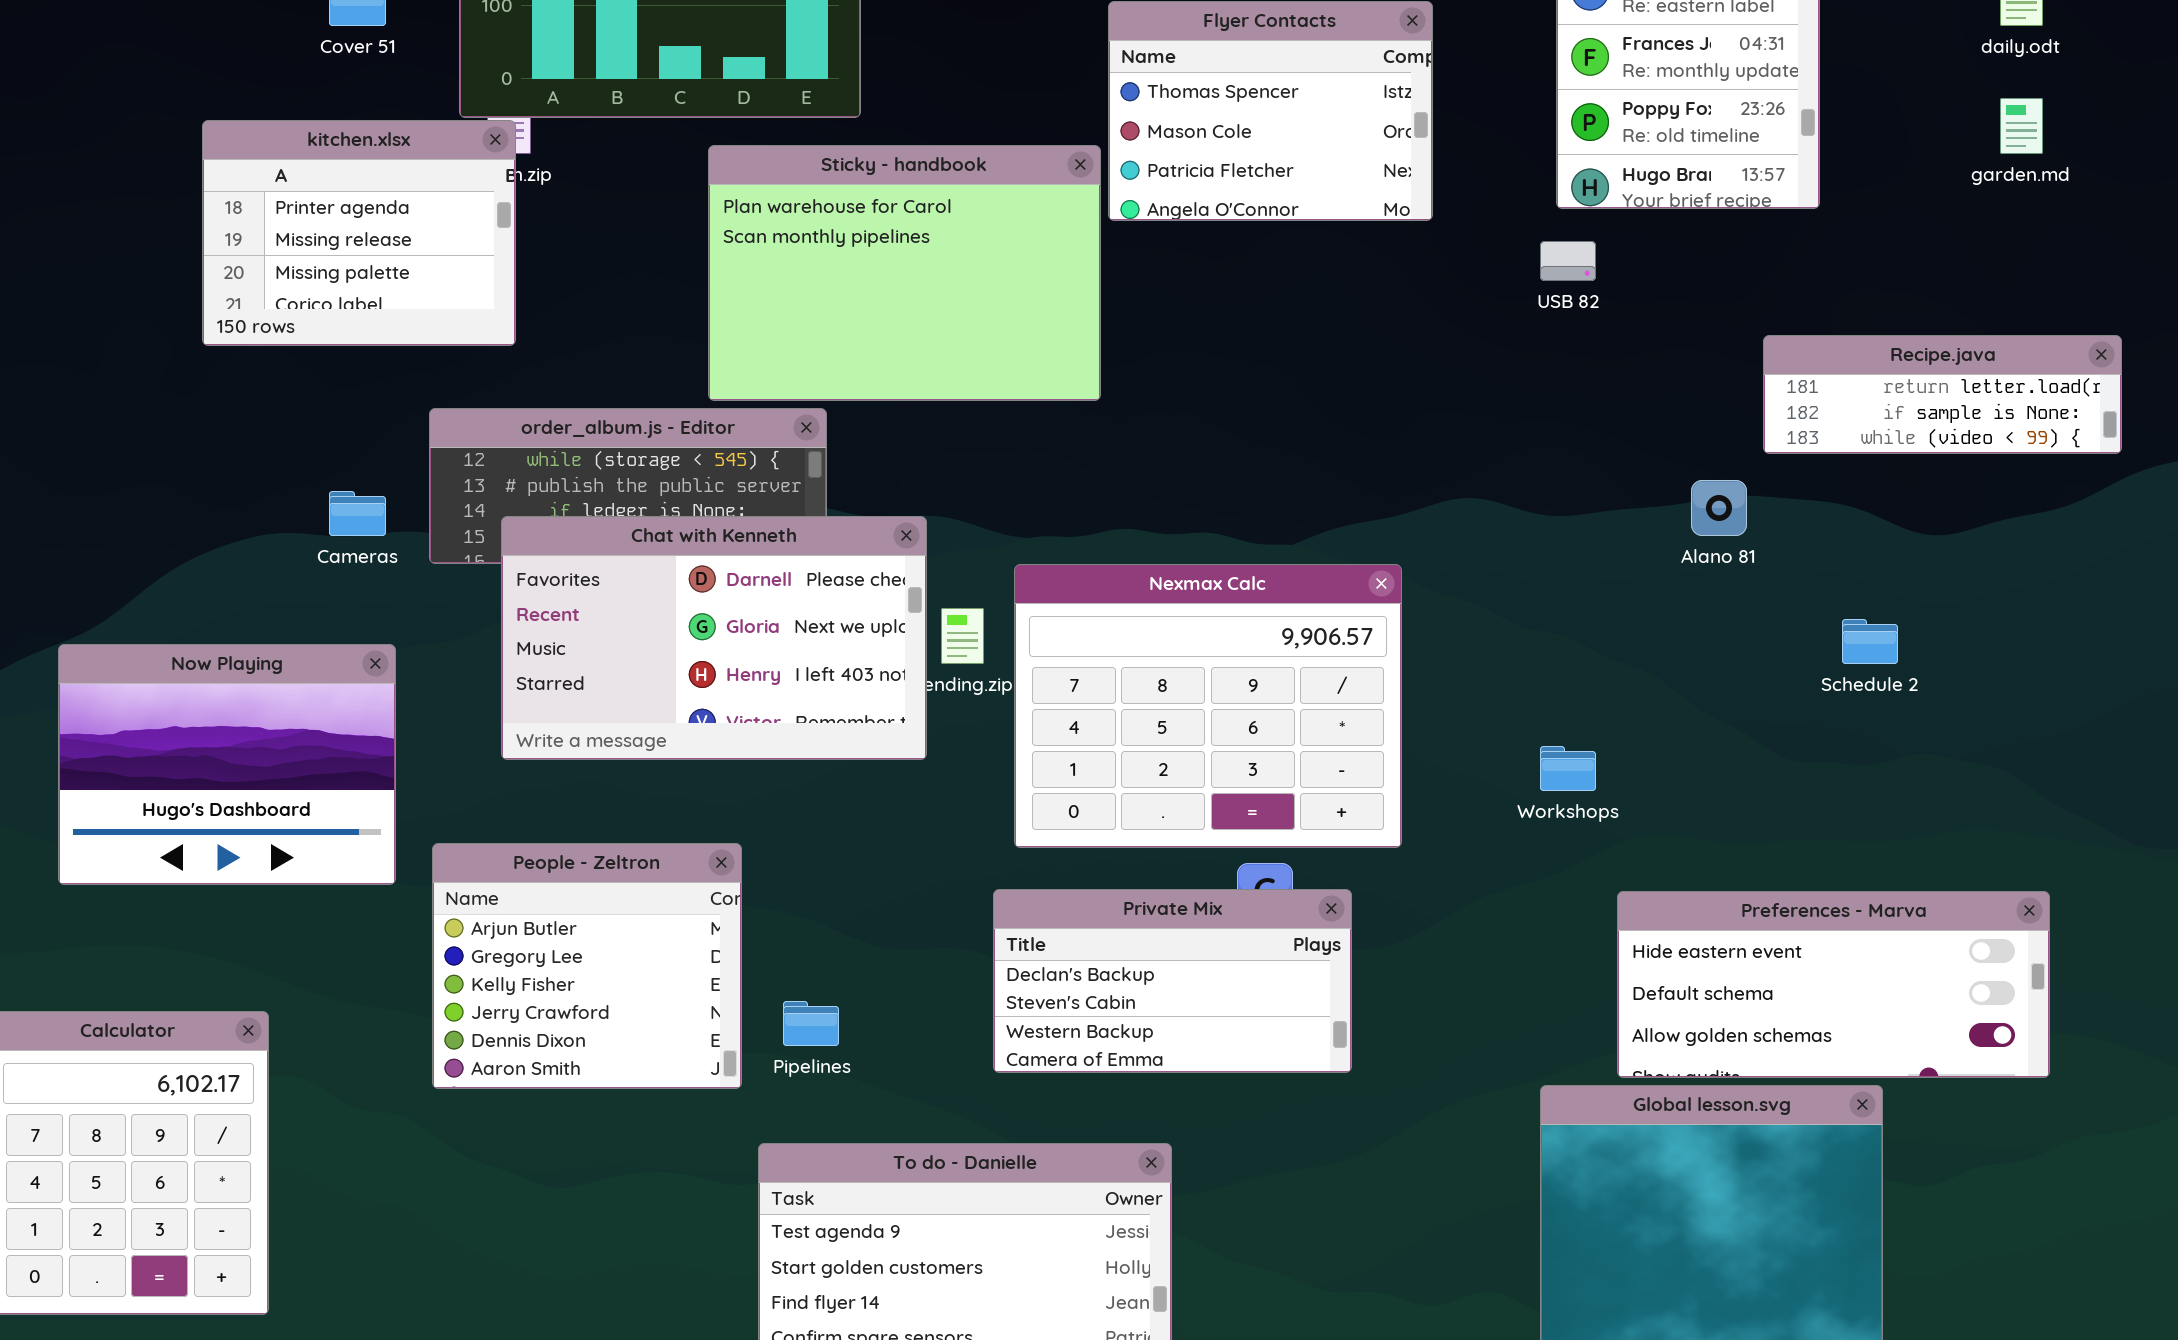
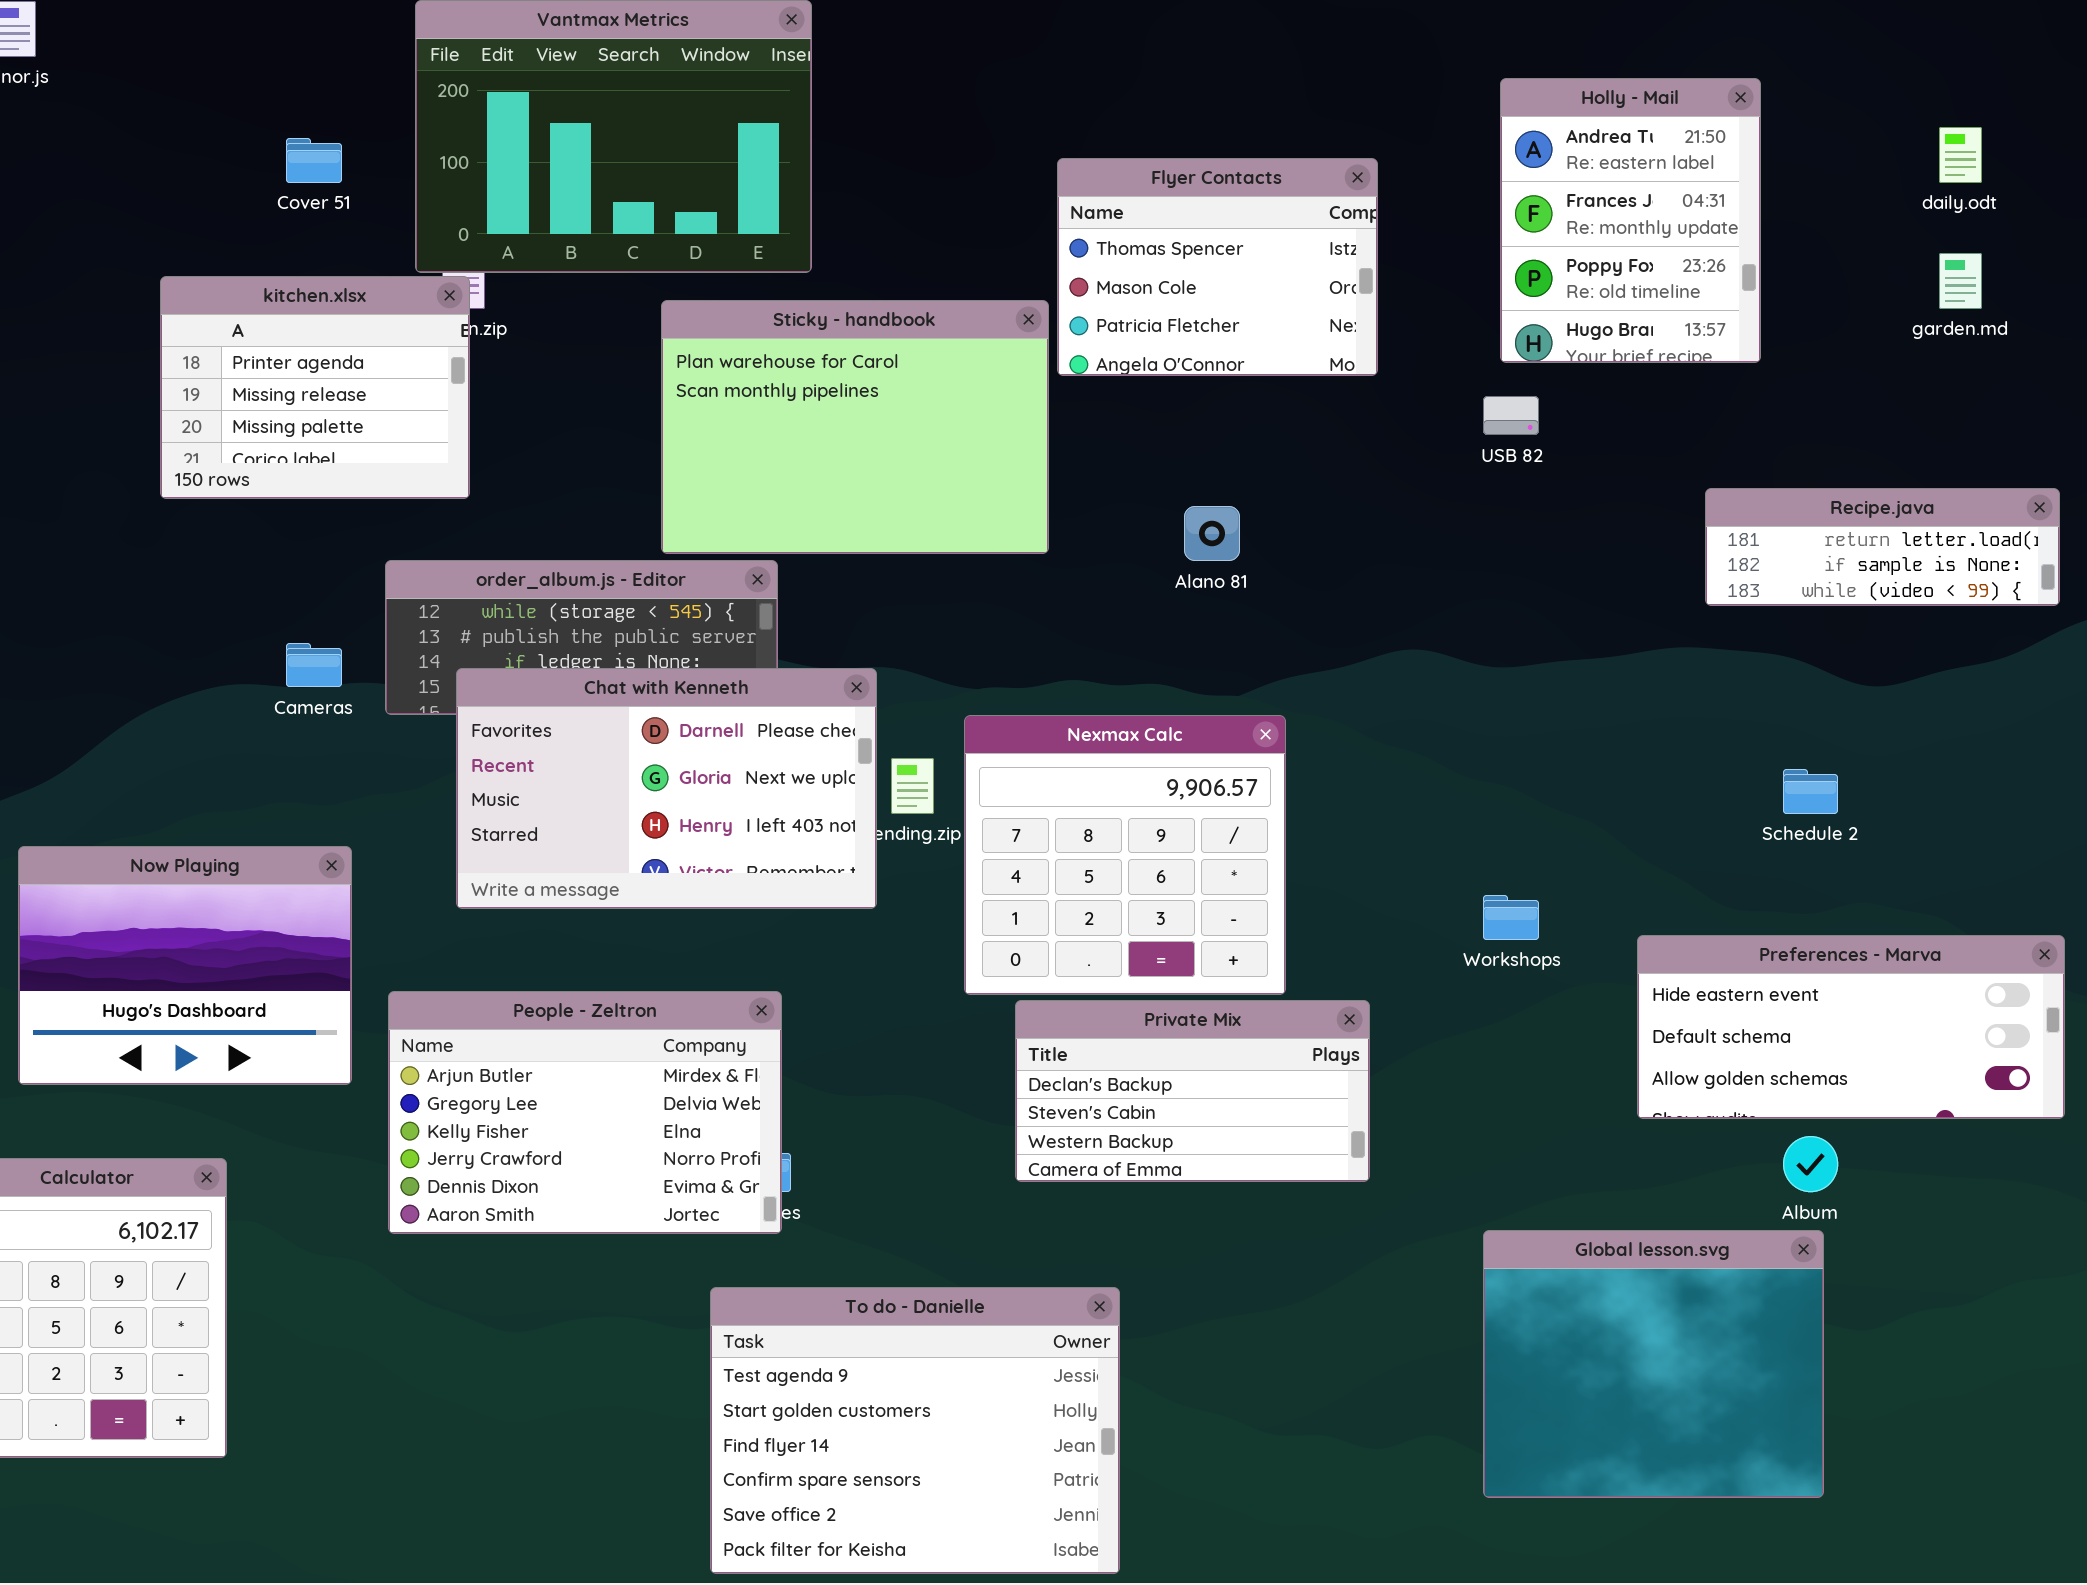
Alano 81: [1691,480,1747,536] -> [1184,506,1240,561], moved
Nexmax Calc: [1014,564,1402,848] -> [964,715,1286,995], resized
Now Playing: [58,644,396,885] -> [18,846,352,1085], moved
People - Zeltron: [432,843,742,1089] -> [388,991,782,1234], resized
Private Mix: [993,889,1352,1073] -> [1015,1000,1370,1182], moved
Preferences - Marva: [1617,891,2050,1078] -> [1637,935,2065,1119], moved

